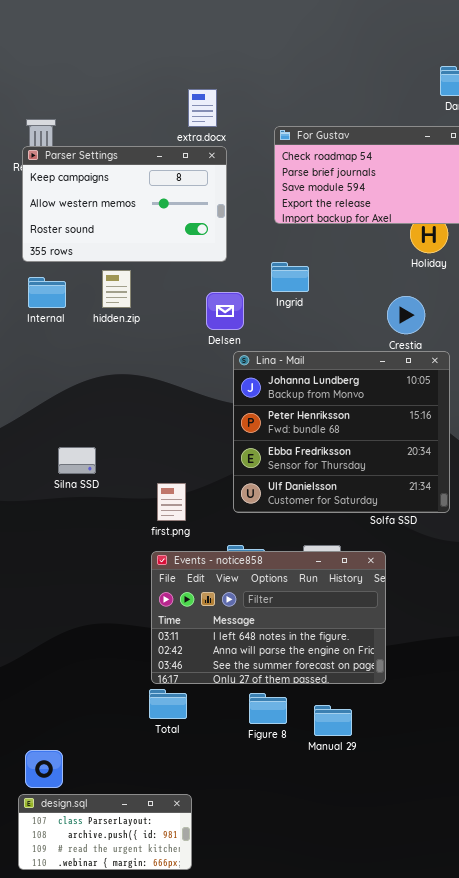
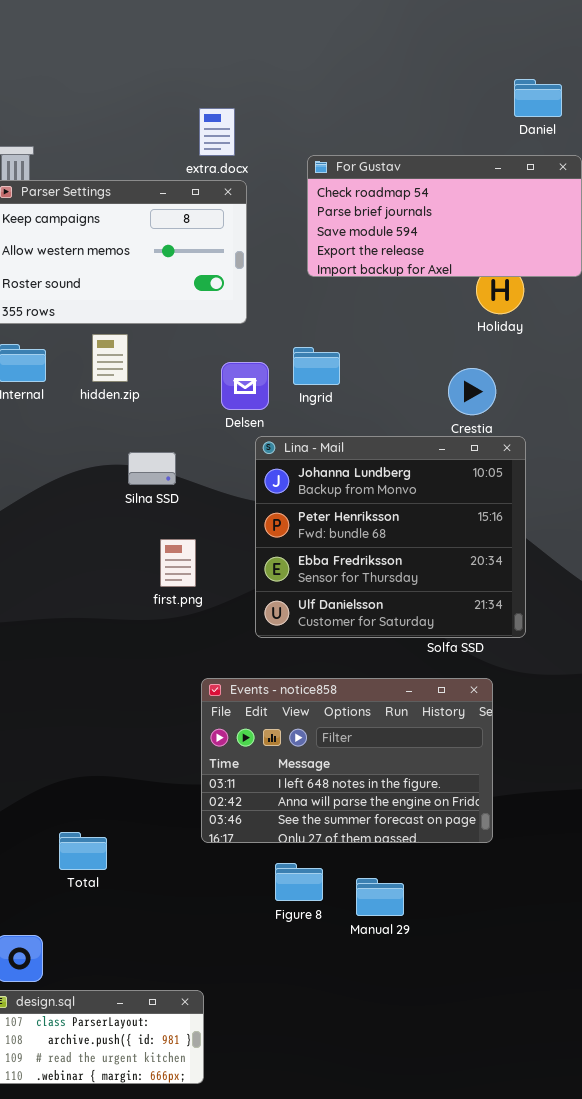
Ingrid: [271,262,309,292] -> [293,347,340,385], moved
Silna SSD: [58,447,96,474] -> [128,452,176,485], moved
first.png: [157,483,186,521] -> [160,539,196,587], moved
Events - notice858: [151,551,386,684] -> [201,678,493,843], moved
Total: [149,689,187,719] -> [59,832,107,870], moved

